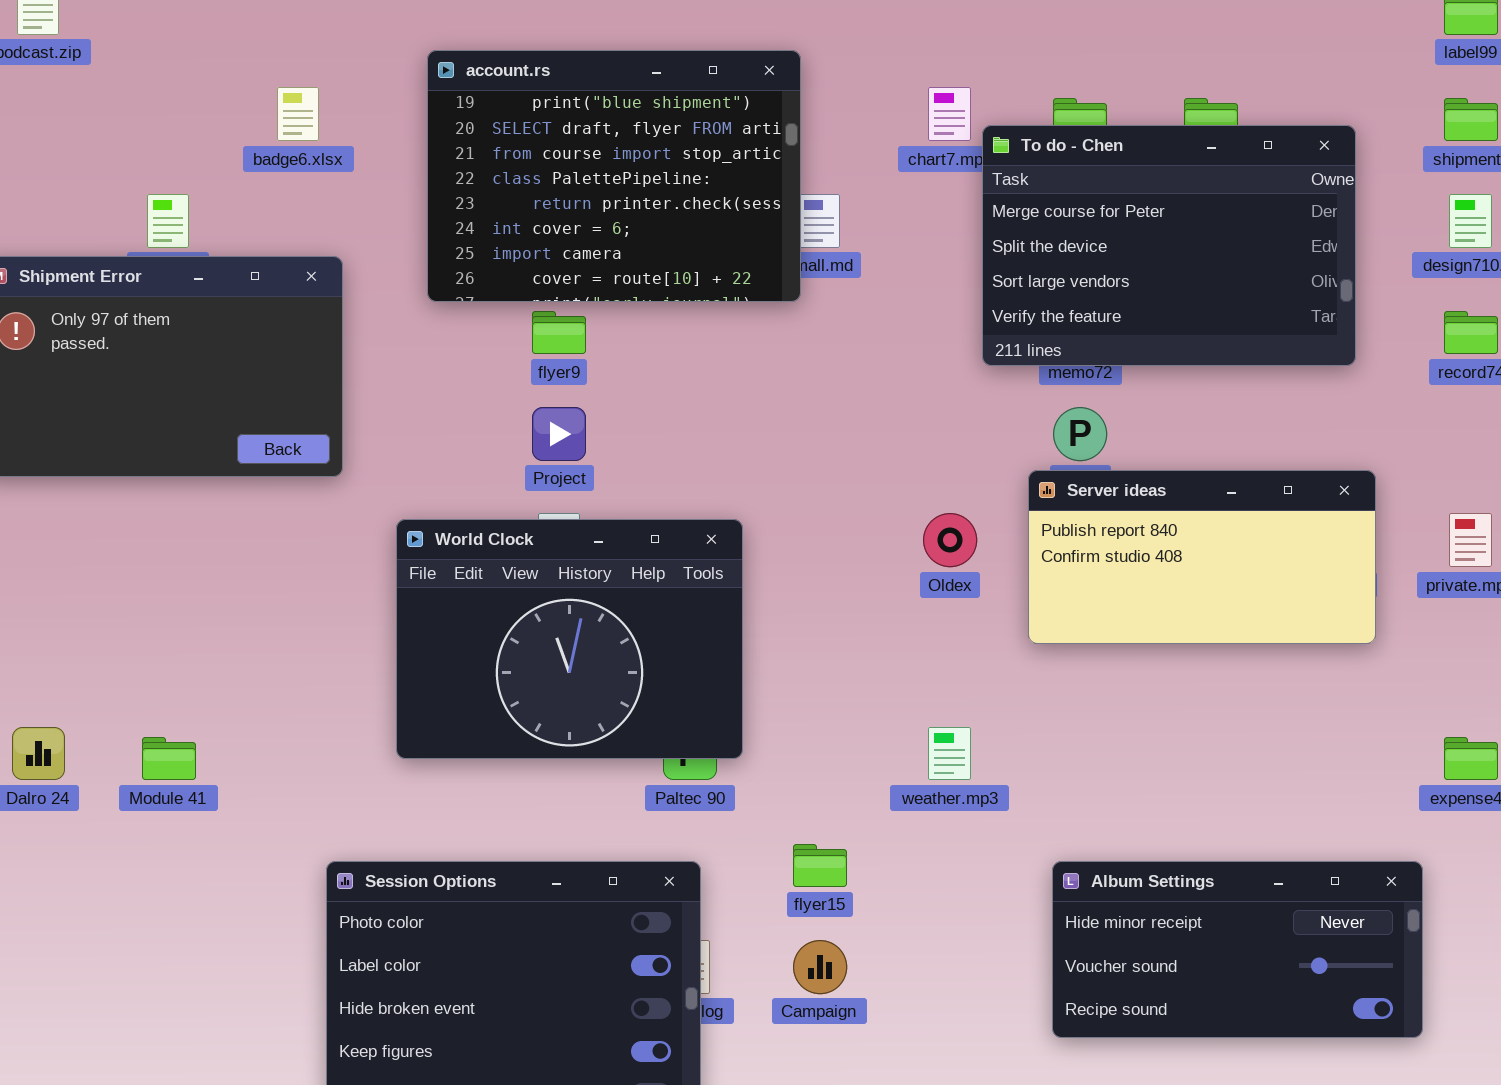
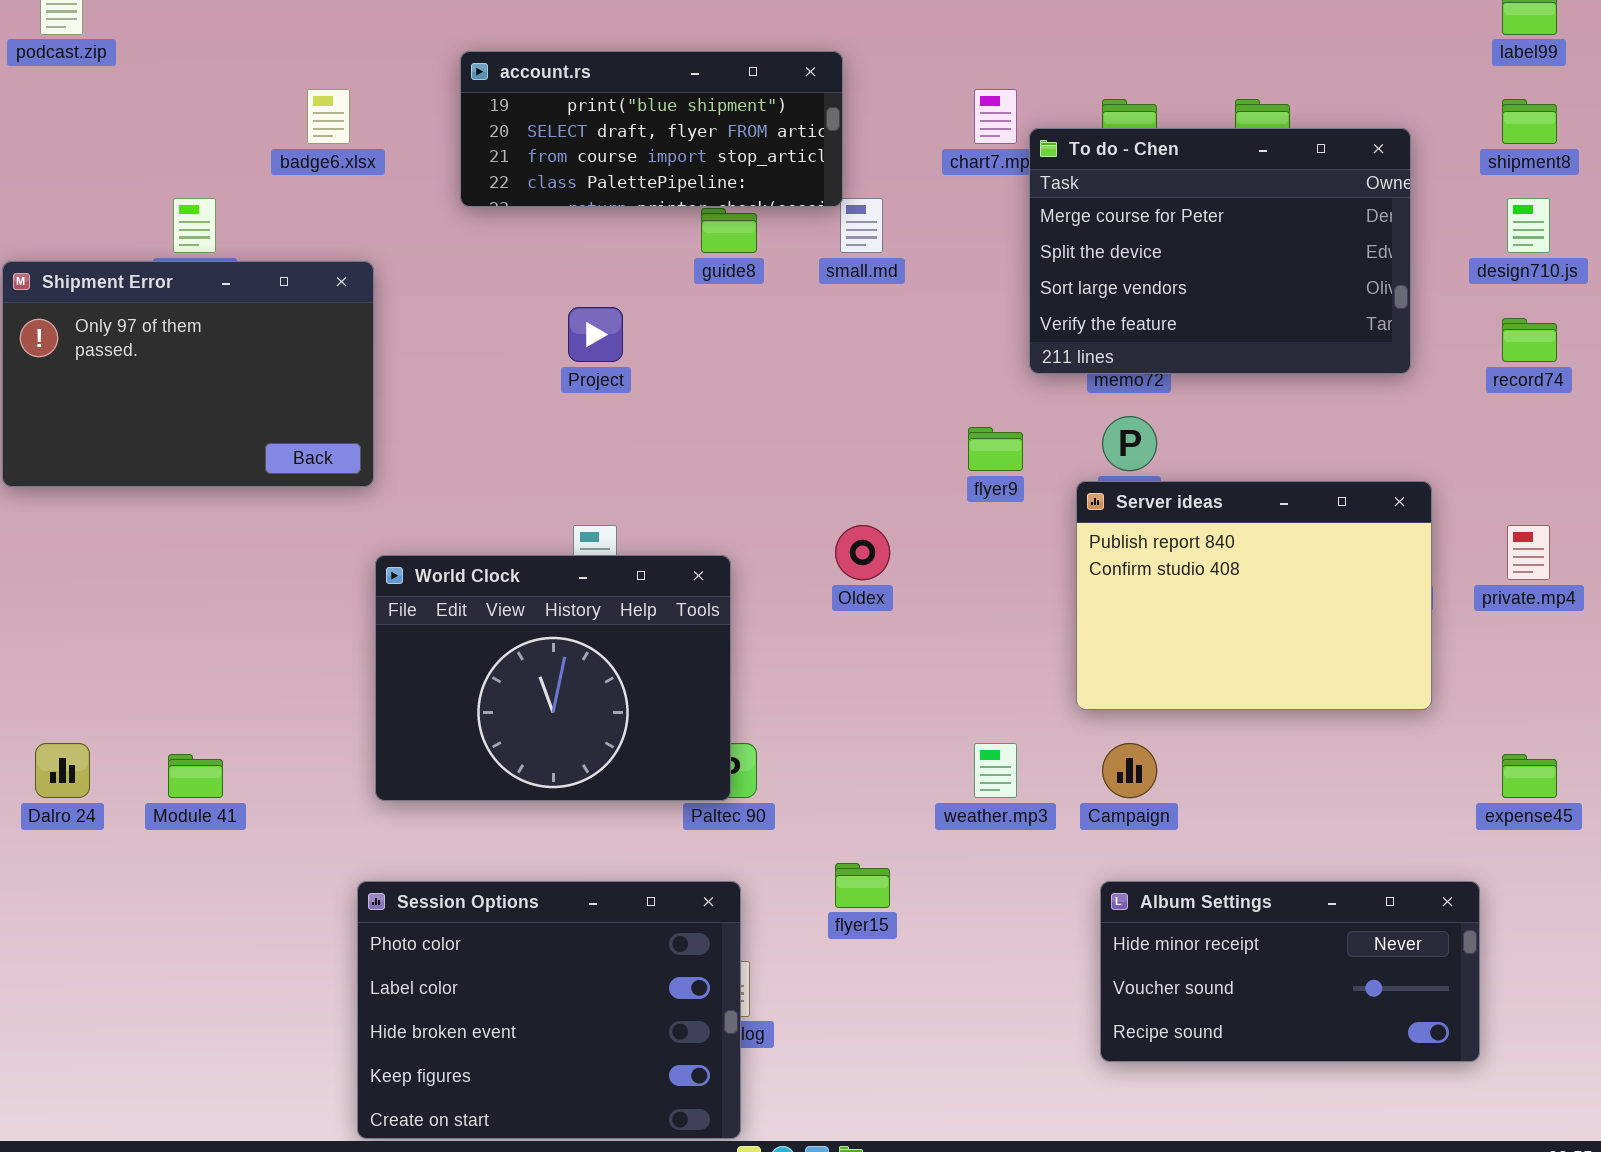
account.rs: [427,50,801,302] -> [460,51,843,207], resized
flyer9: [532,311,586,354] -> [968,427,1023,471], moved
Project: [532,407,586,461] -> [568,307,623,362], moved
Server ideas: [1028,470,1376,644] -> [1076,481,1432,710], resized
Oldex: [923,513,977,567] -> [835,525,890,580], moved
World Clock: [396,519,743,759] -> [375,555,731,801], moved
Campaign: [793,940,847,994] -> [1102,743,1157,798], moved

